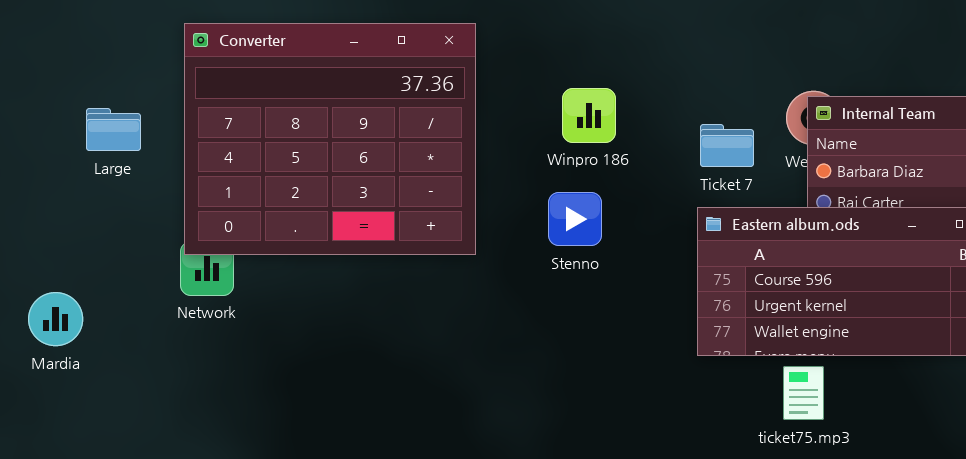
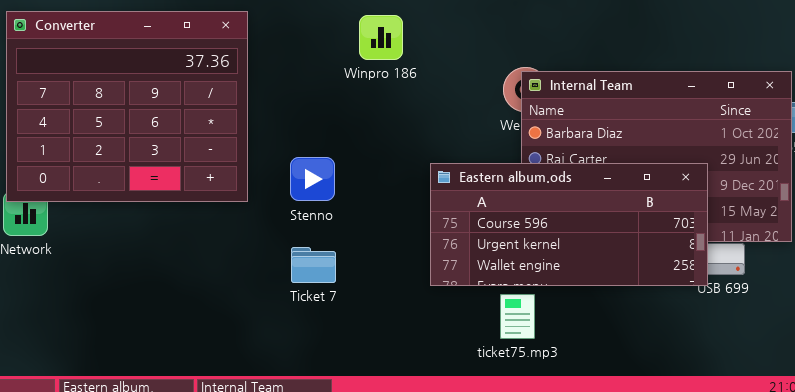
Winpro 186: [562,88,616,143] -> [359,15,403,60], moved
Ticket 7: [700,124,754,167] -> [291,247,336,283], moved
Stenno: [548,192,602,246] -> [290,157,335,201], moved

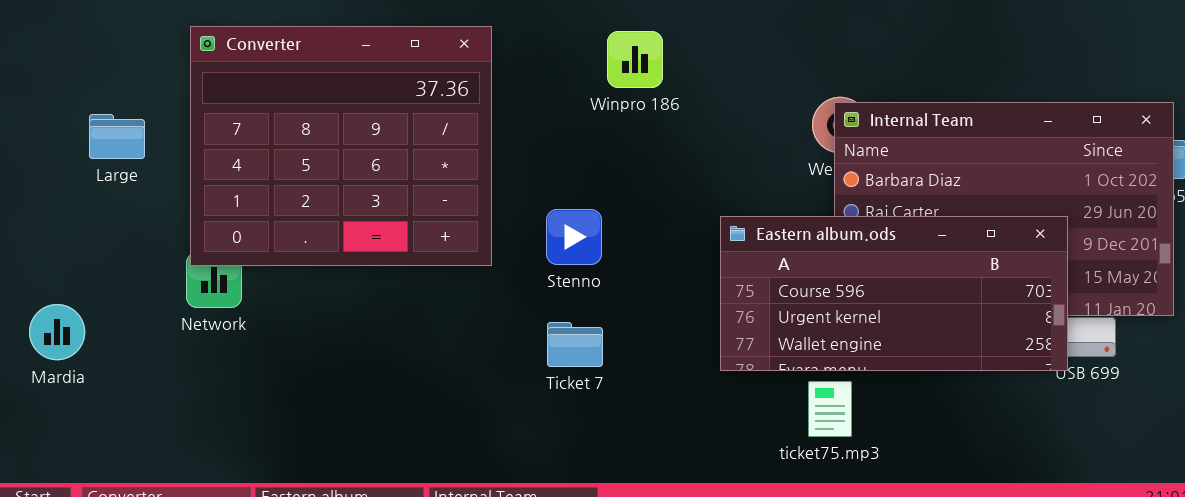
Winpro 186: [359,15,403,60] -> [607,31,663,88], moved

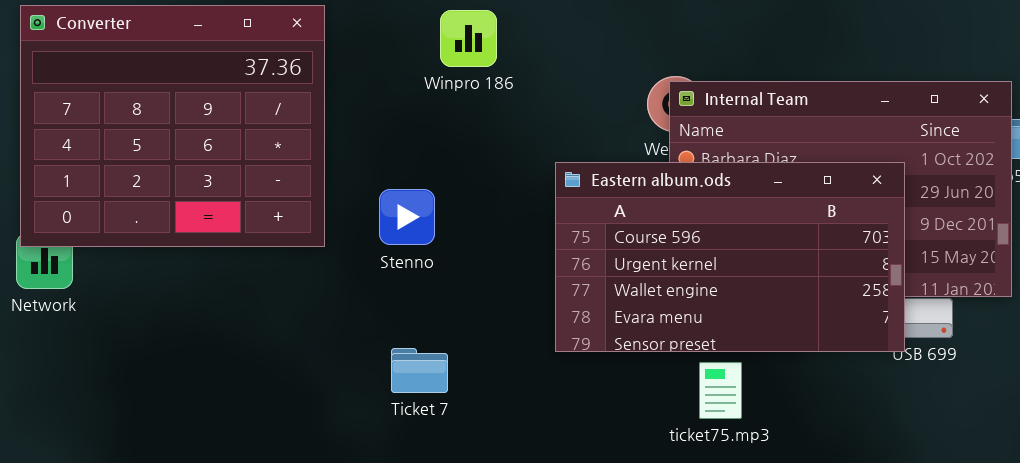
Eastern album.ods: [720,216,1068,371] -> [555,162,905,352], resized
Ticket 7: [547,322,603,367] -> [391,348,448,393], moved
ticket75.mp3: [808,381,852,437] -> [699,362,742,419], moved

